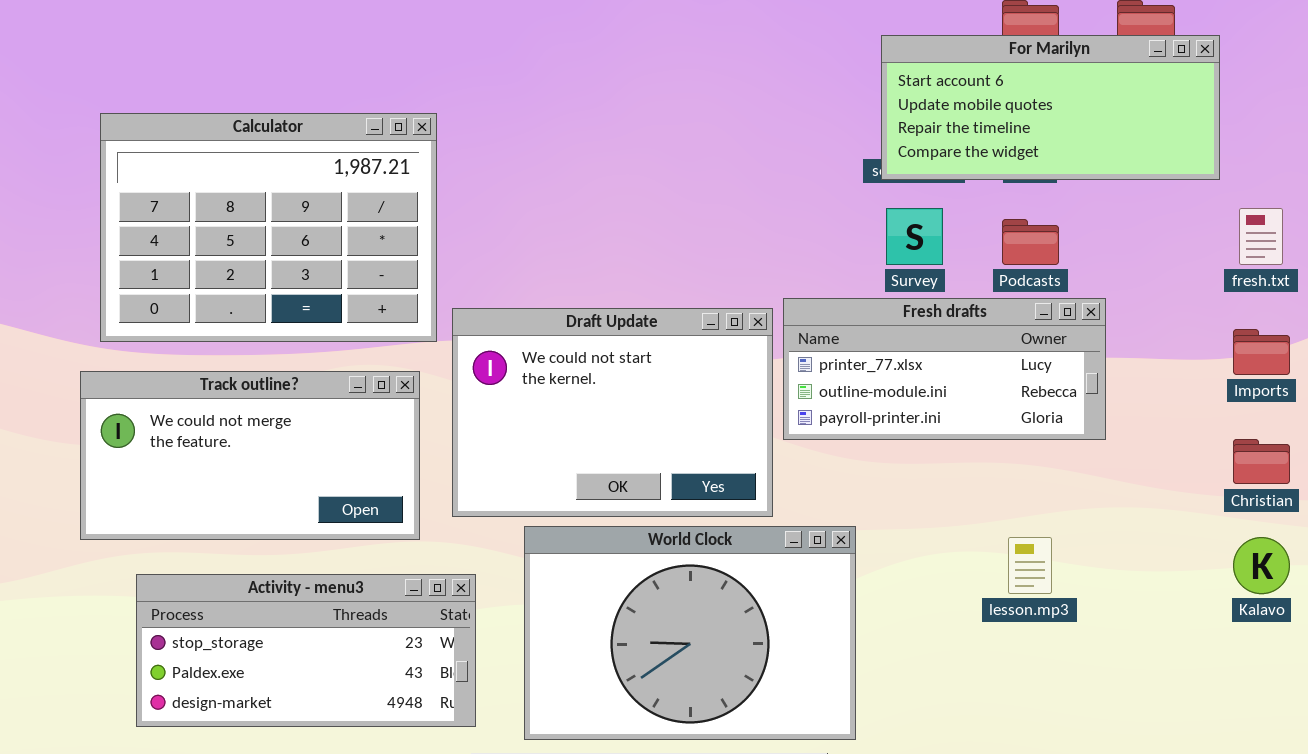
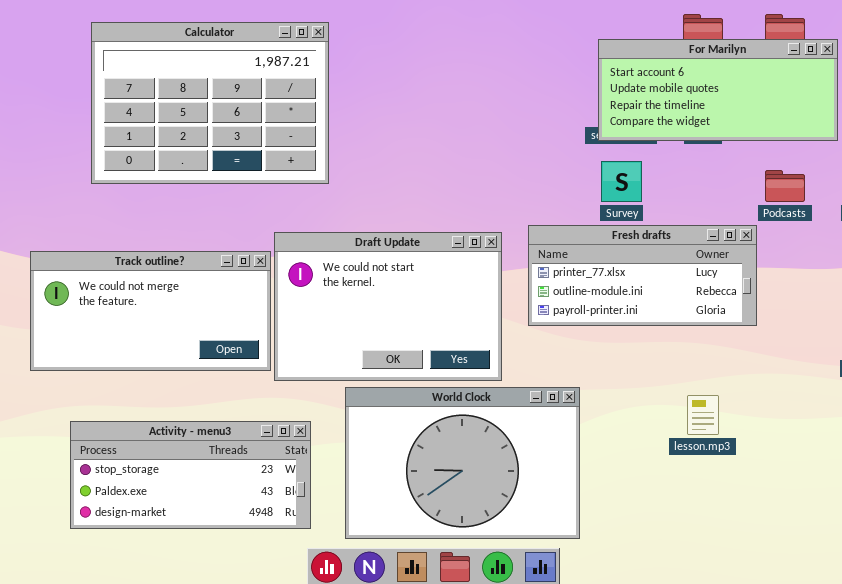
Calculator: [100,113,437,342] -> [91,22,329,184], moved
Podcasts: [1002,219,1059,265] -> [765,170,805,202], moved
Draft Update: [452,308,773,517] -> [274,232,502,381], moved
Track outline?: [80,371,420,540] -> [30,251,271,371], moved

